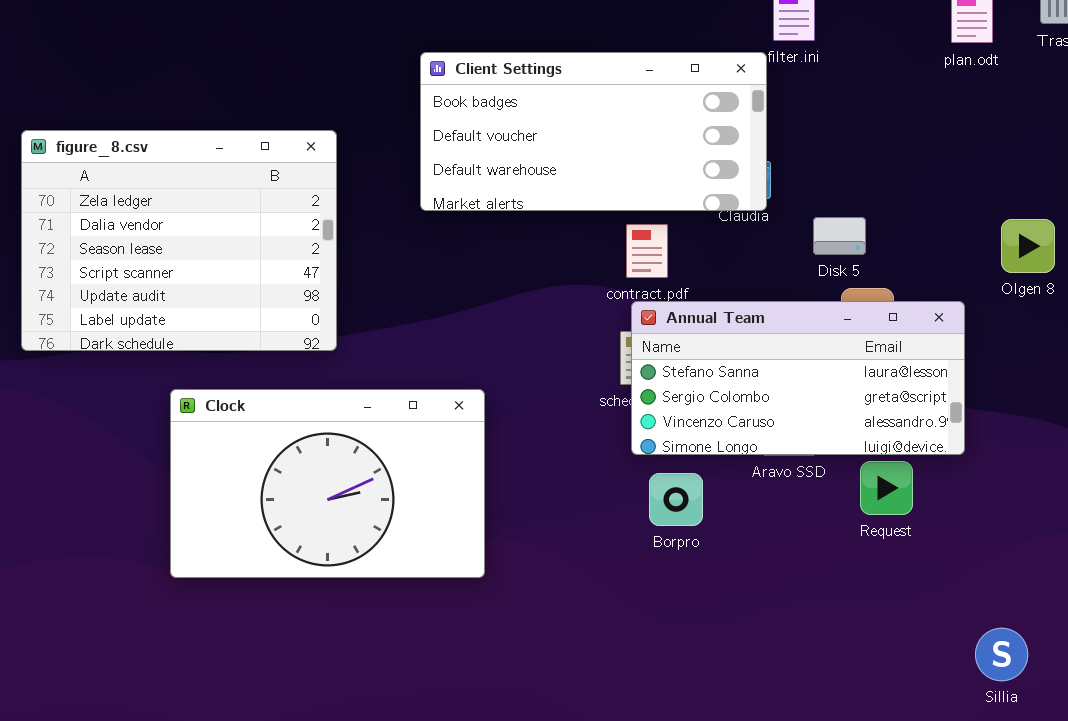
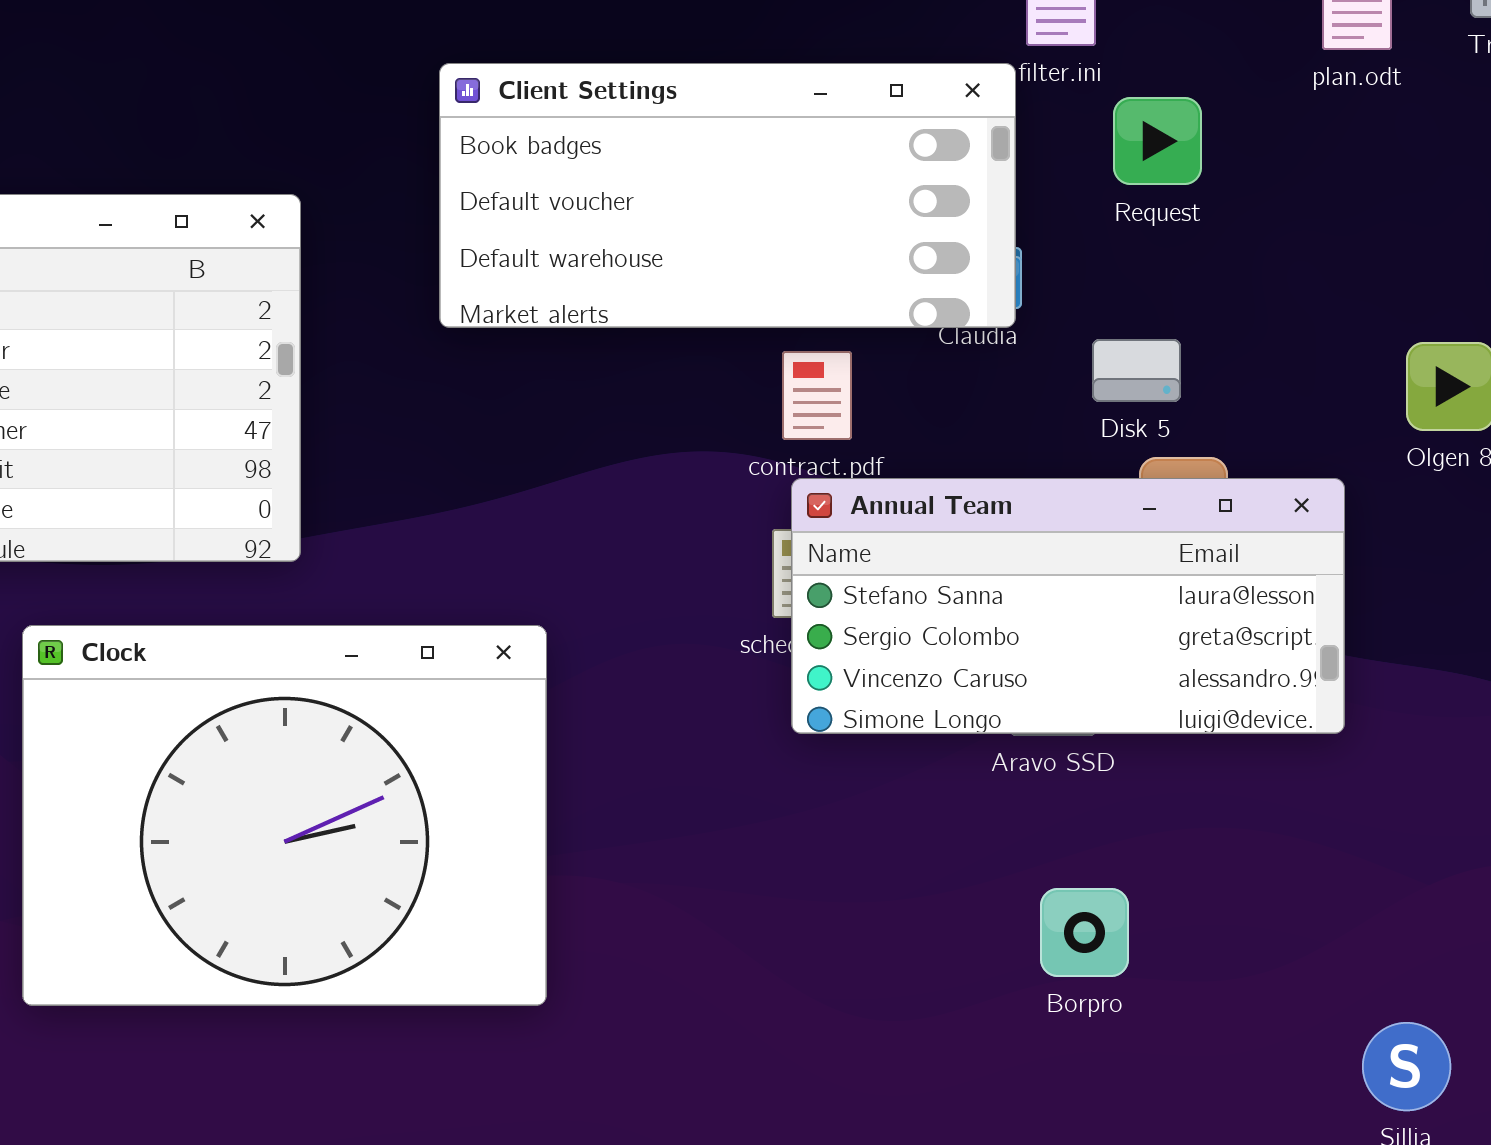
Clock: [170,389,485,578] -> [22,625,547,1006], resized
Request: [860,461,913,515] -> [1113,97,1202,185], moved
Borpro: [649,473,703,526] -> [1040,888,1129,977], moved

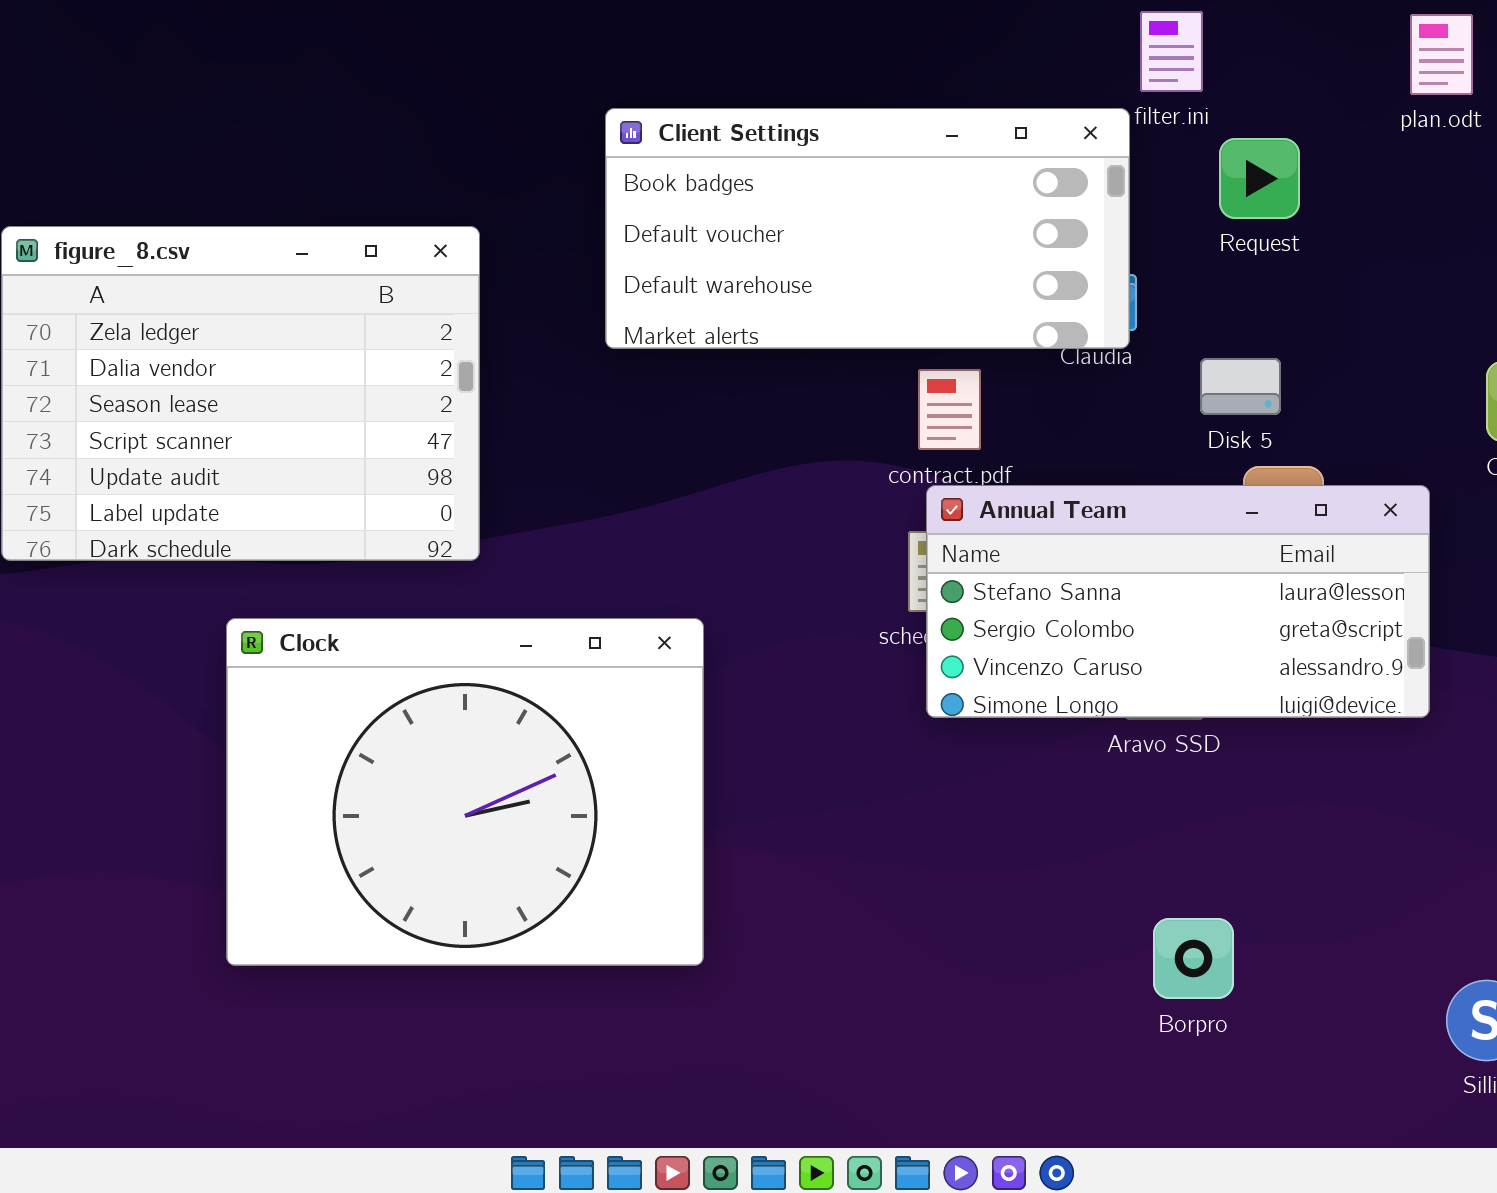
Borpro: [1040,888,1129,977] -> [1153,918,1234,999], moved

